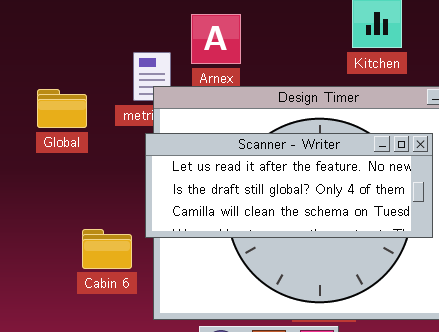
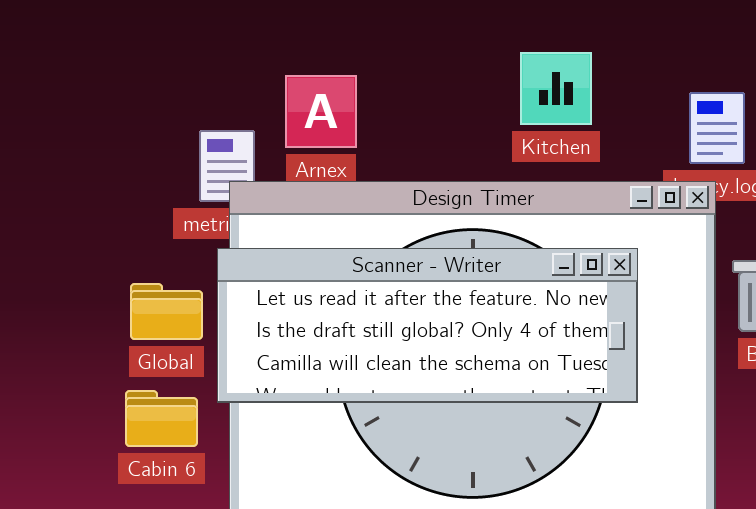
Global: [37,89,87,128] -> [130,283,203,340], moved

